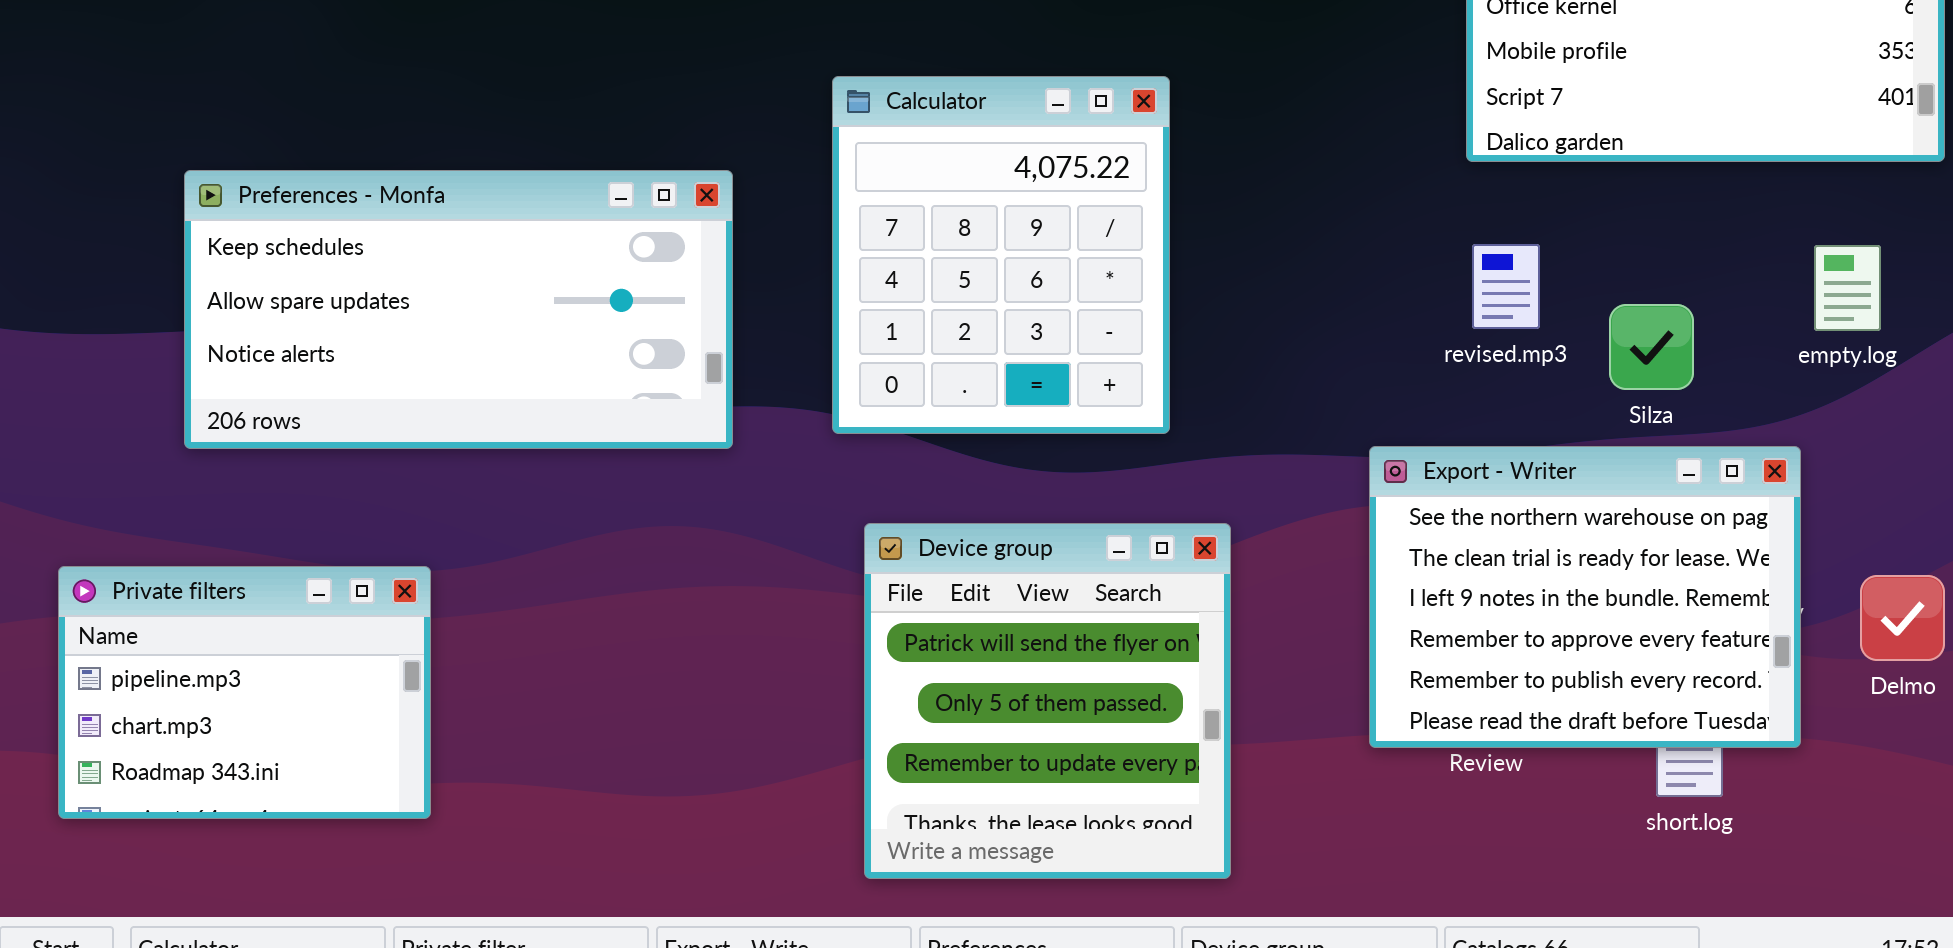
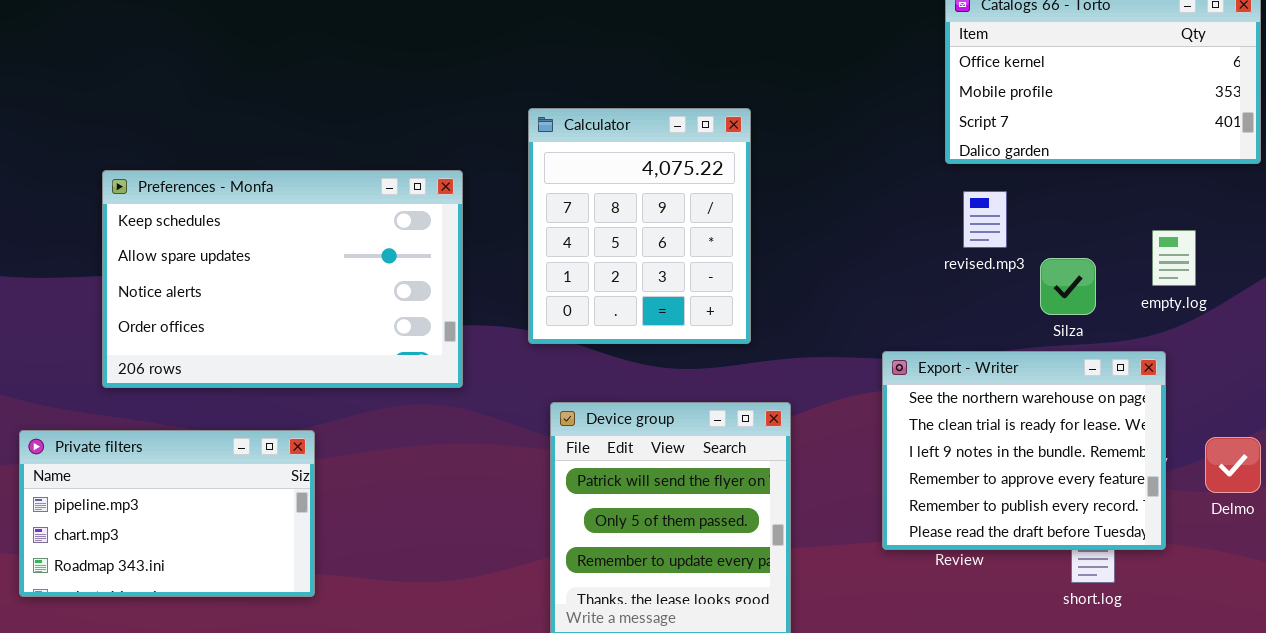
Preferences - Monfa: [184,170,733,449] -> [102,170,463,388], resized
revised.mp3: [1472,244,1540,329] -> [963,191,1007,248], moved
empty.log: [1814,245,1881,331] -> [1152,230,1196,286], moved
Private filters: [58,566,431,819] -> [19,430,315,597], resized

